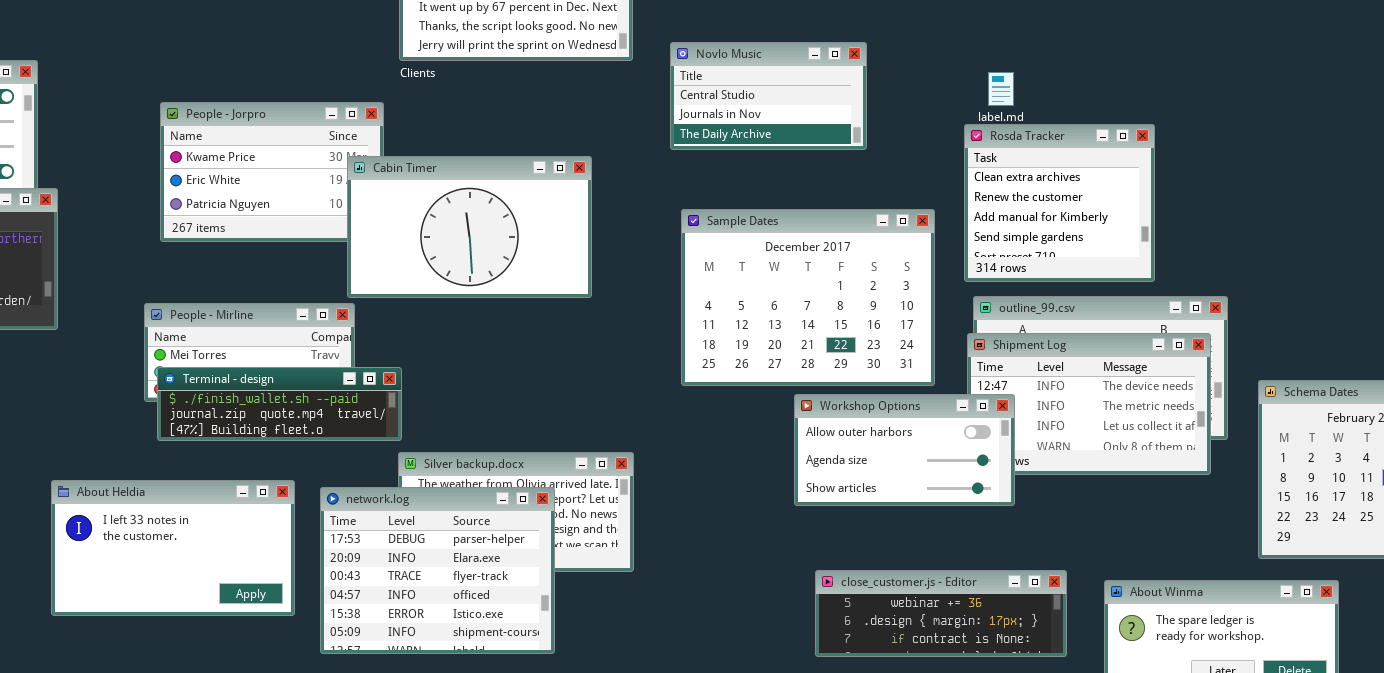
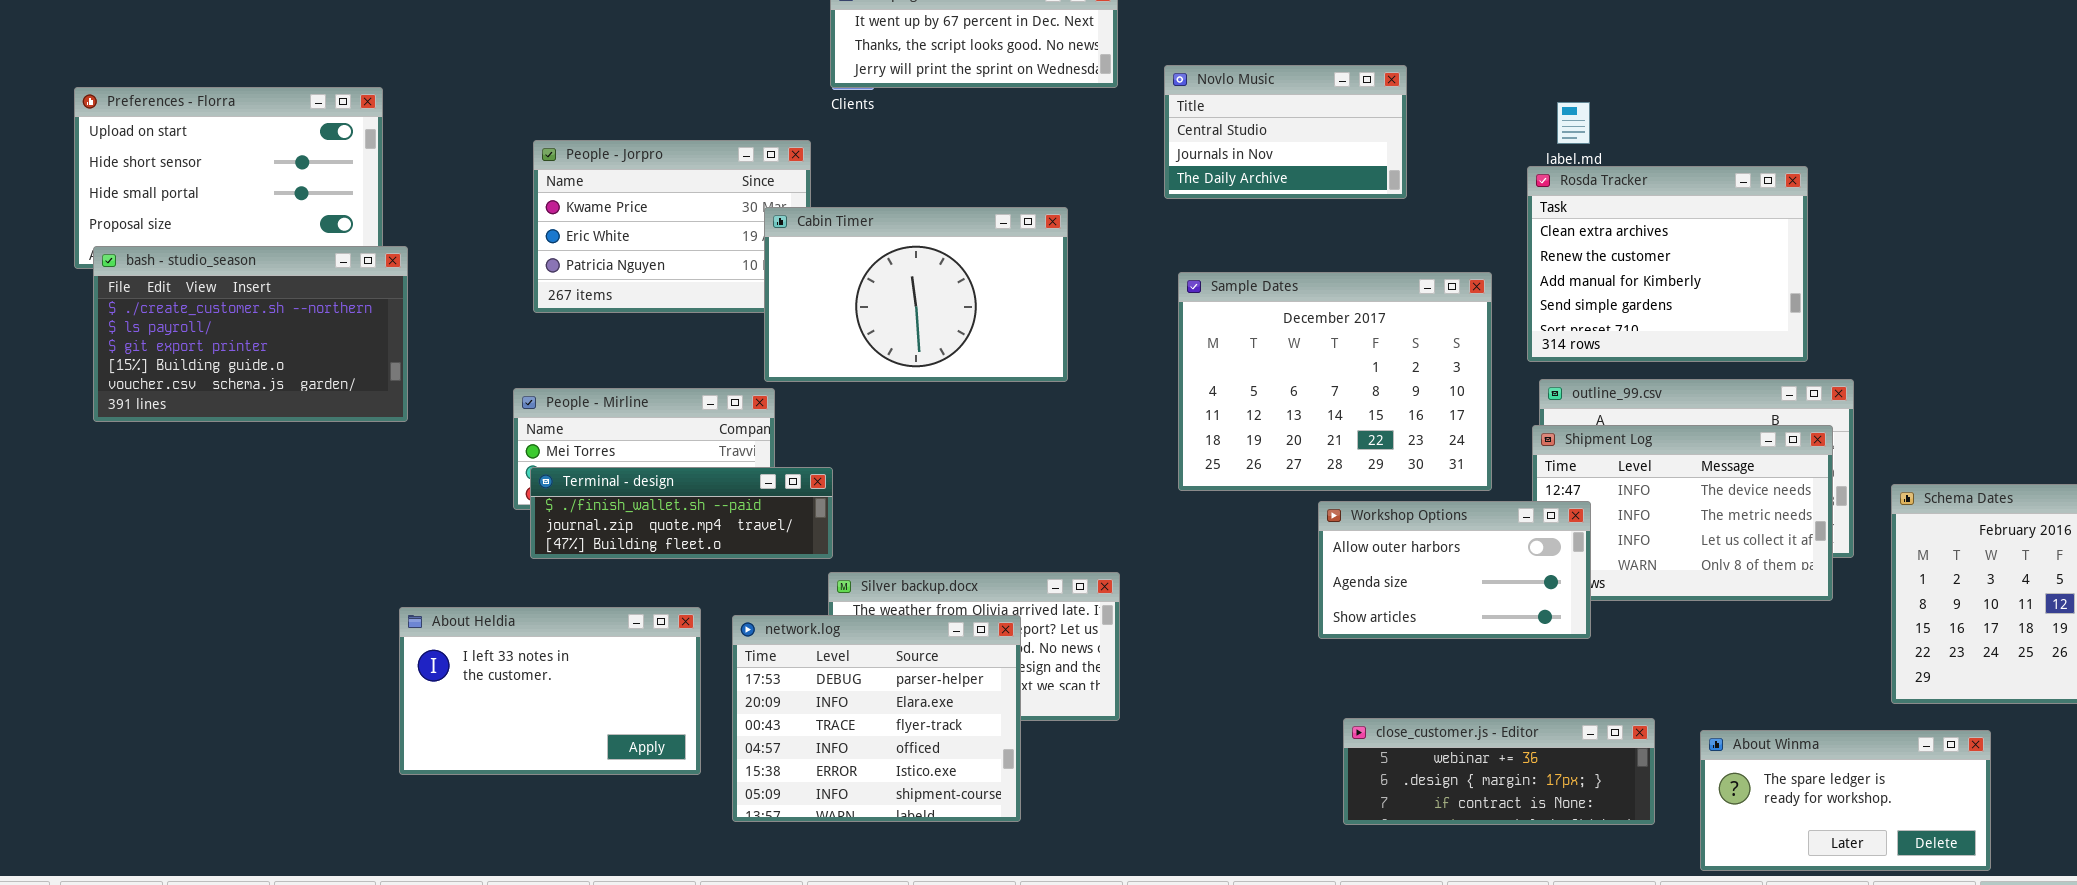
Rosda Tracker: [964,124,1155,282] -> [1527,166,1808,362], resized

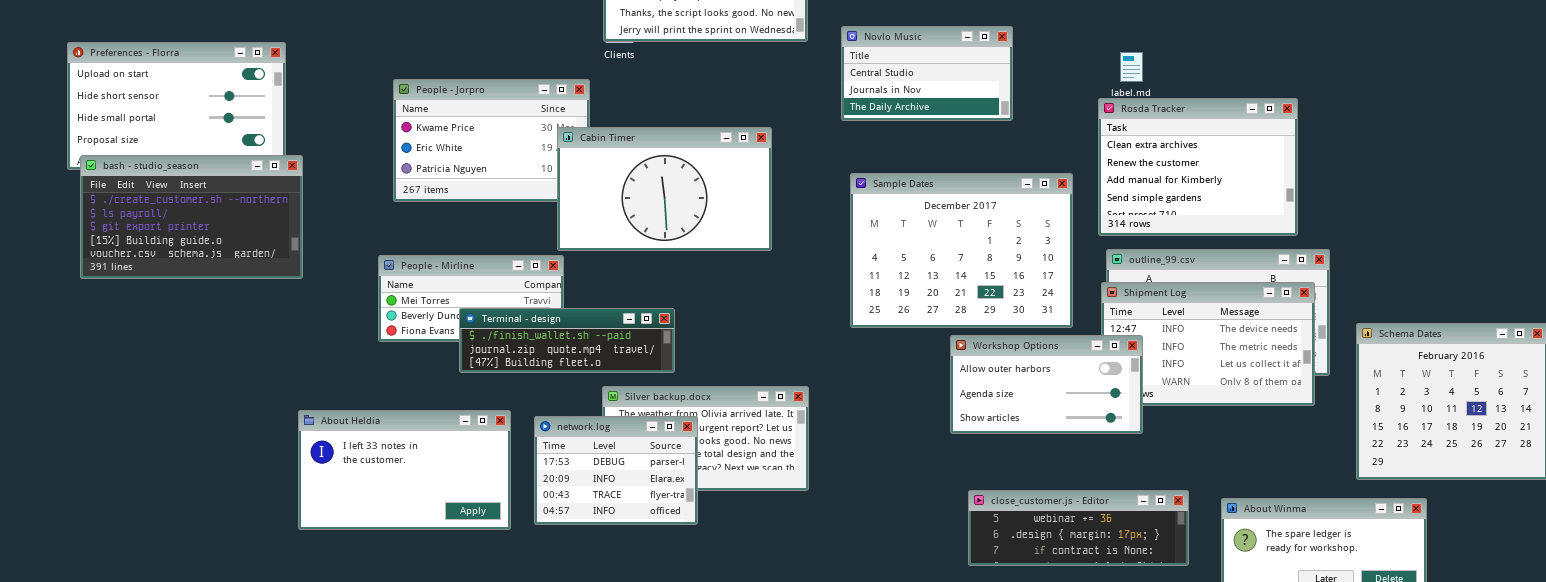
Terminal - design: [530,467,833,559] -> [459,308,675,373], moved
network.log: [732,615,1021,822] -> [534,416,698,525], resized

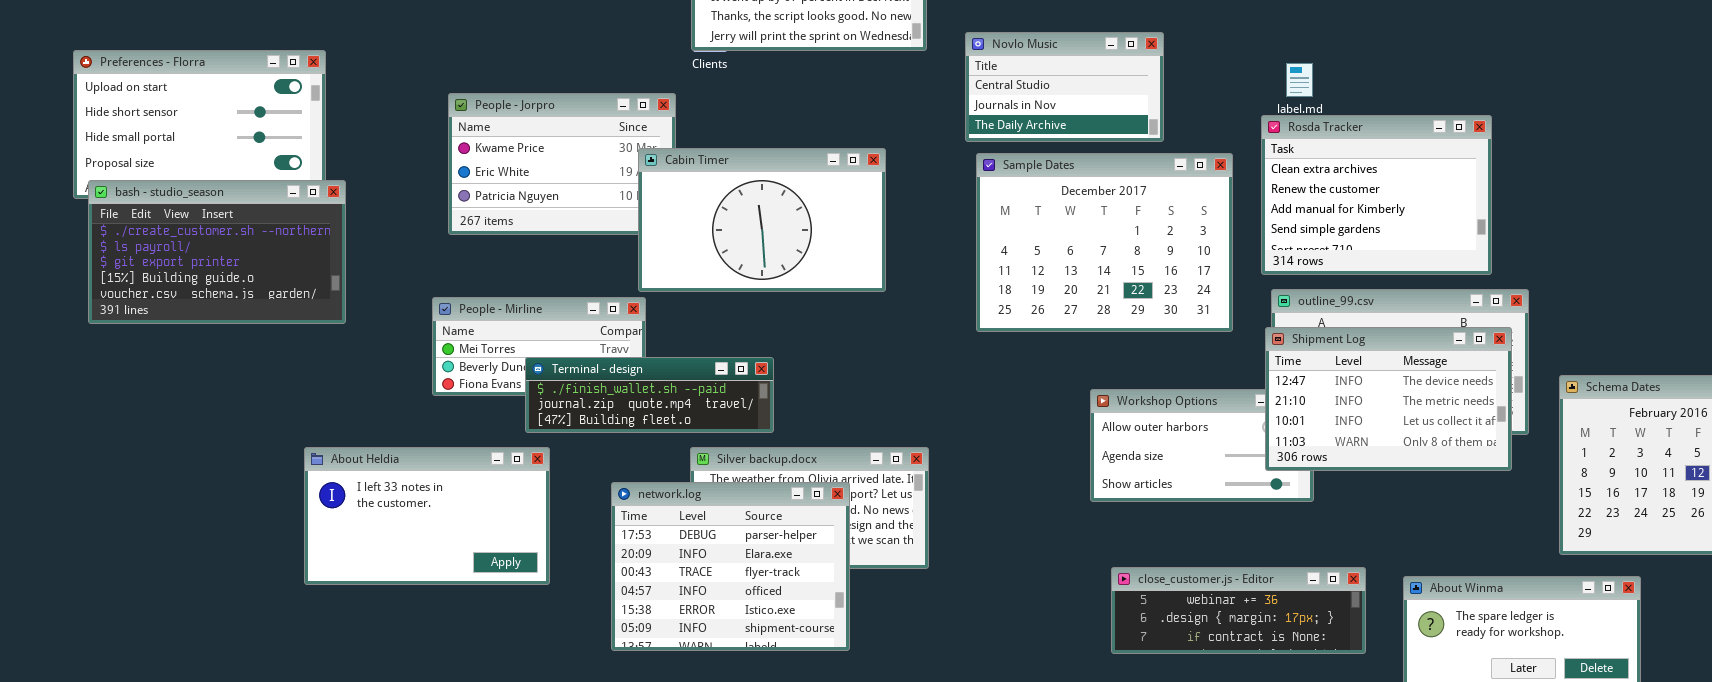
Sample Dates: [850,173,1073,328] -> [976,153,1233,332], moved
Shipment Log: [1101,282,1315,406] -> [1265,327,1512,471], raised
About Heldia: [298,410,511,530] -> [304,447,550,585], moved
network.log: [534,416,698,525] -> [611,482,850,651], resized

